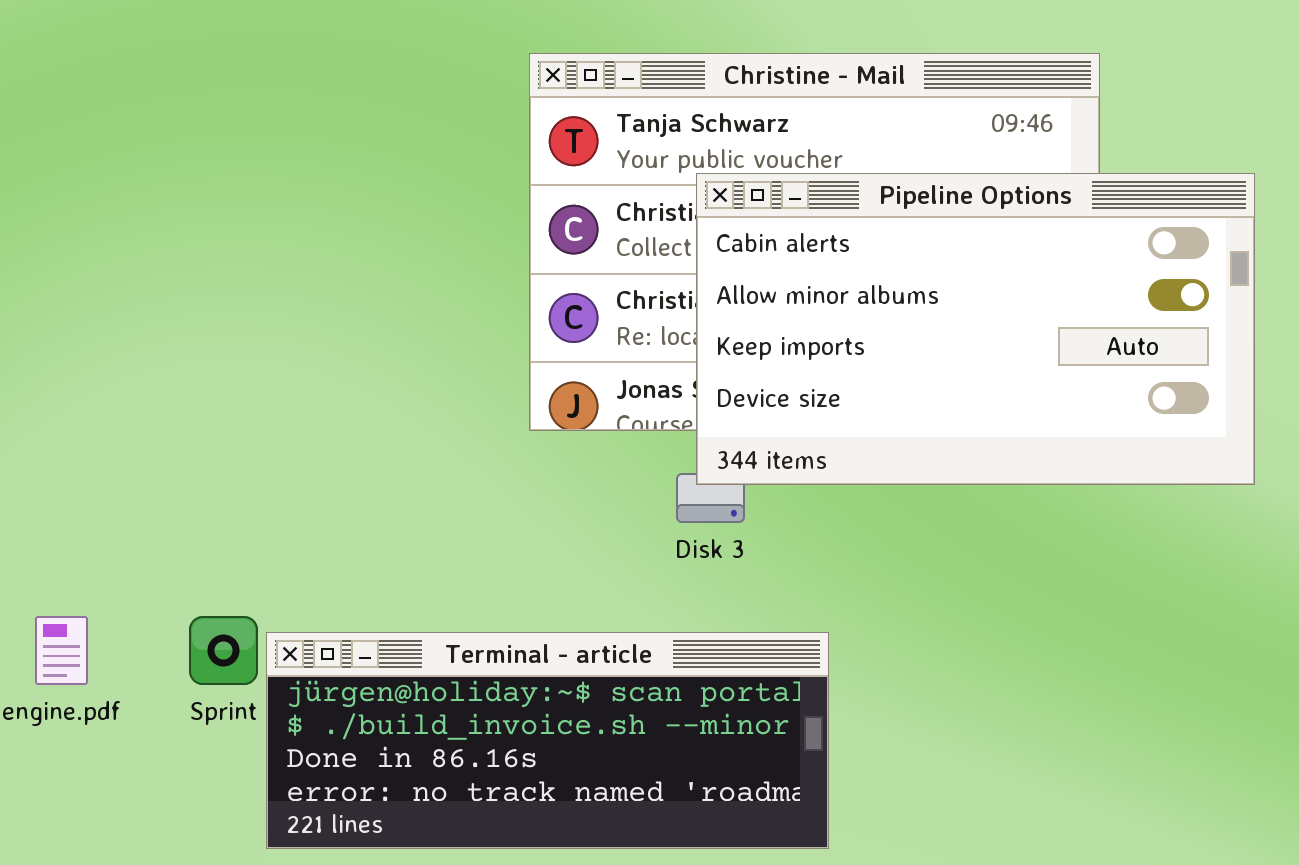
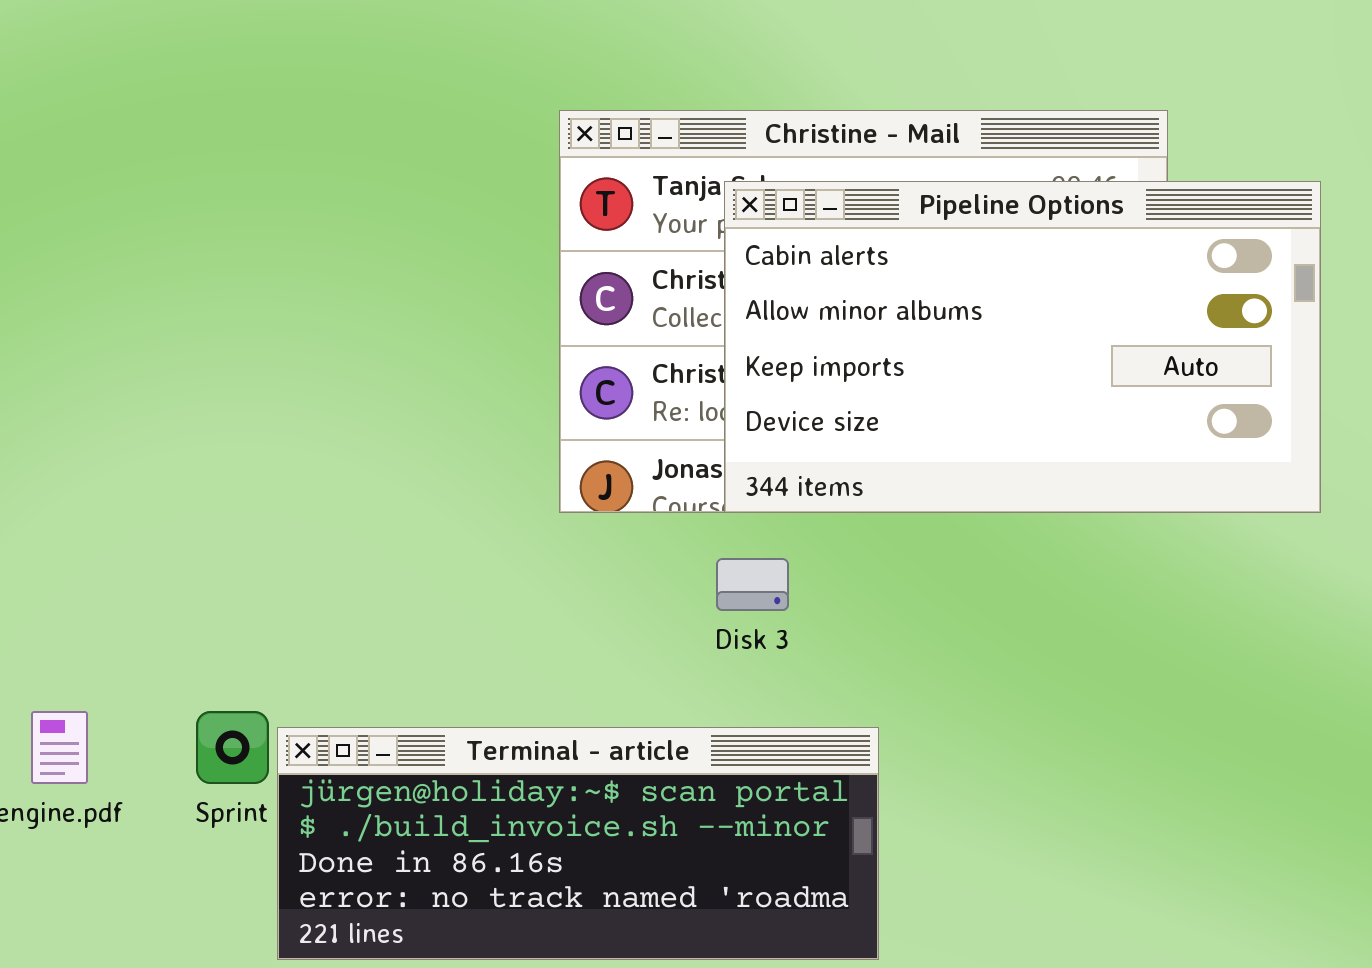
Pipeline Options: [696,173,1255,485] -> [724,181,1321,513], moved

